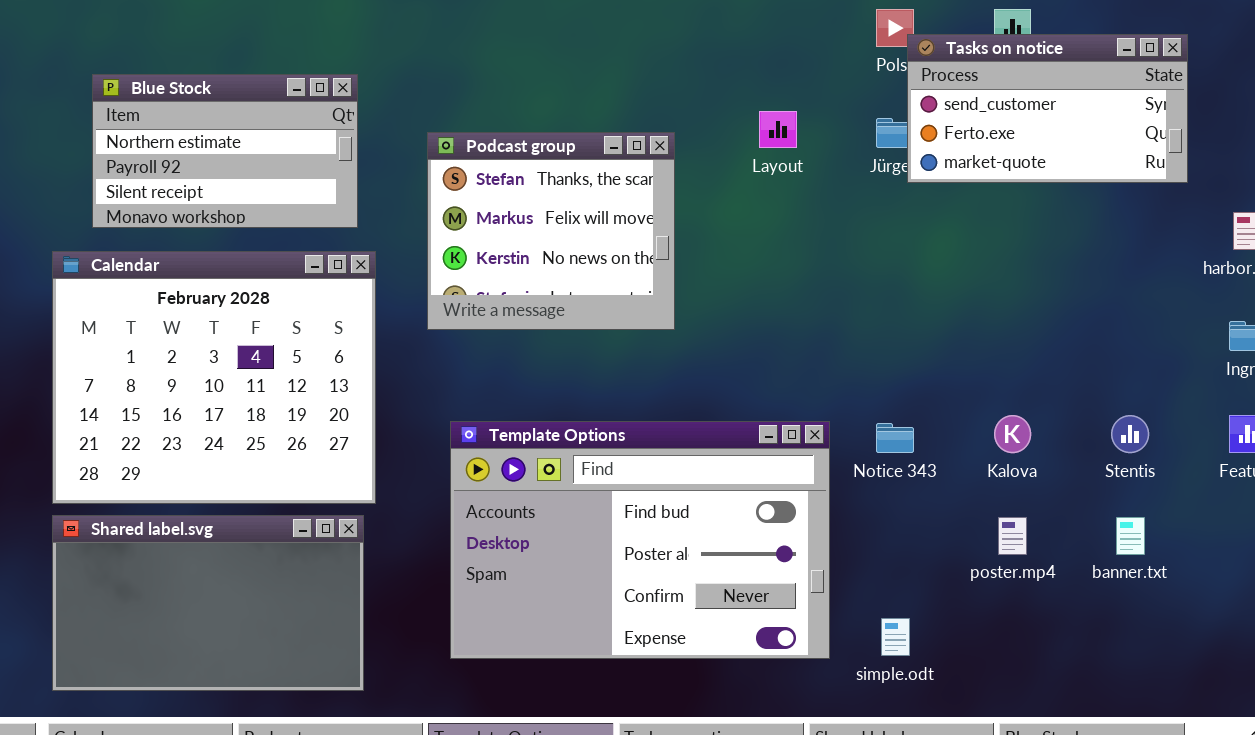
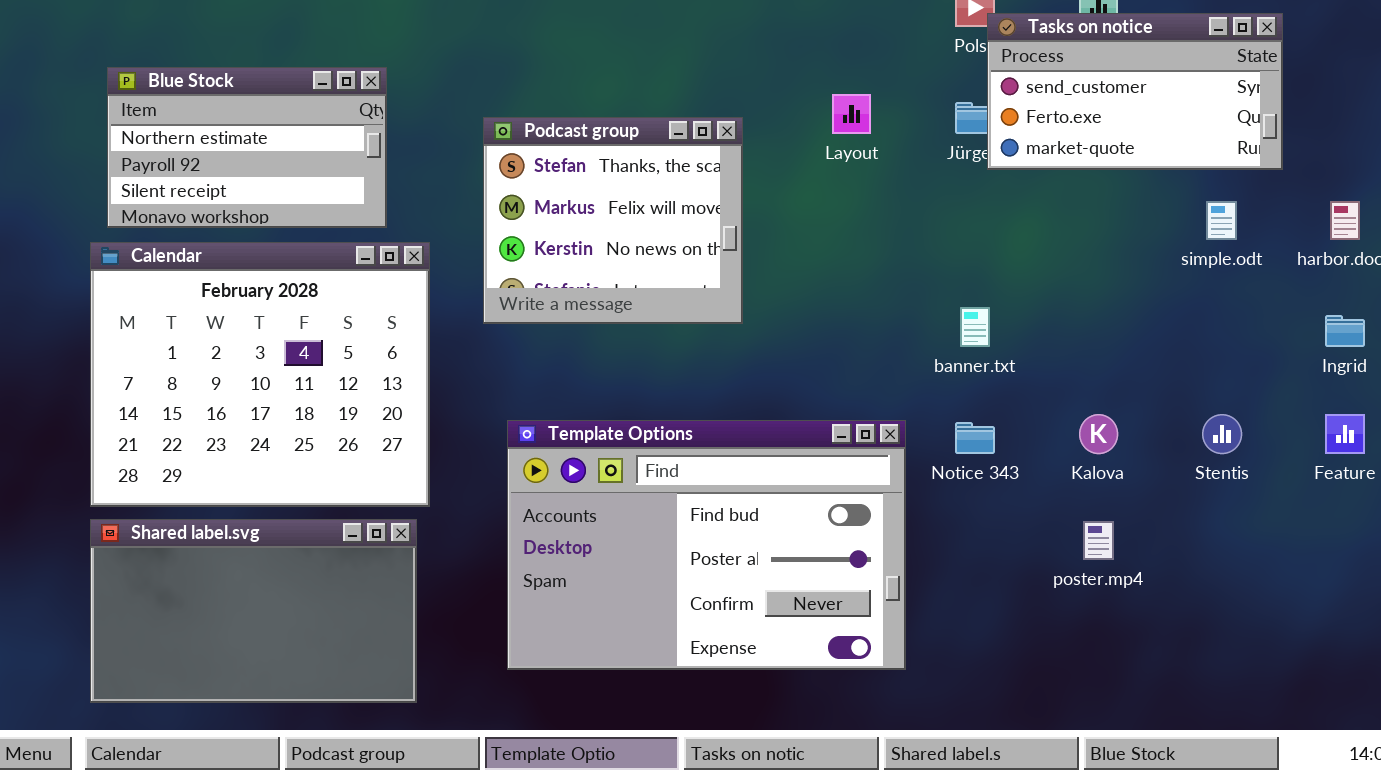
Blue Stock: [92,74,358,228] -> [107,67,387,228], moved
banner.txt: [1116,517,1145,555] -> [960,307,990,347], moved
simple.odt: [881,618,910,656] -> [1206,201,1237,240], moved

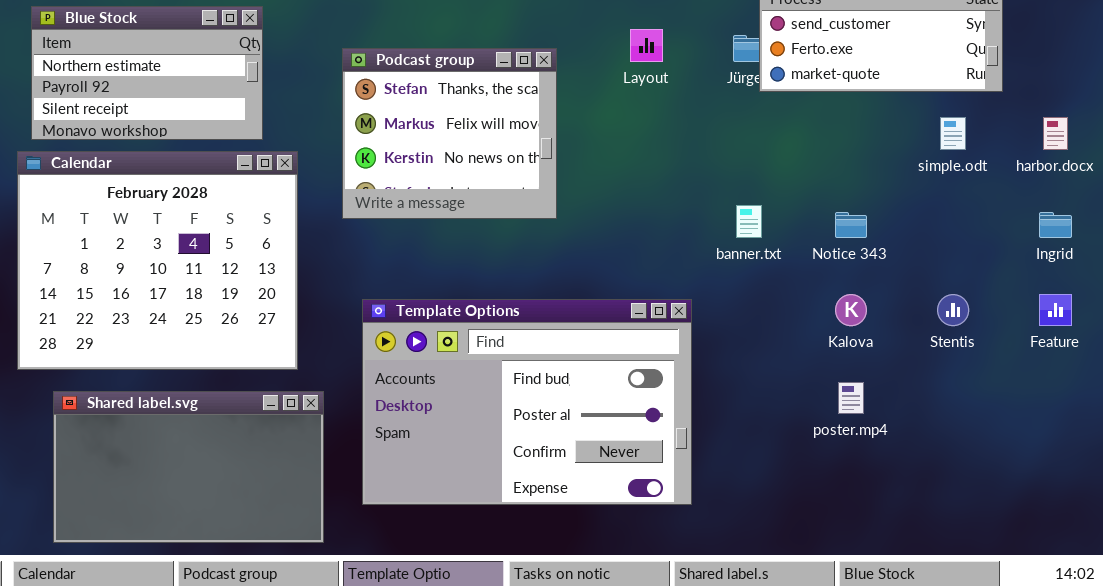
Notice 343: [955,422,995,454] -> [835,212,867,238], moved
Shared label.svg: [90,519,417,703] -> [53,391,324,543], moved

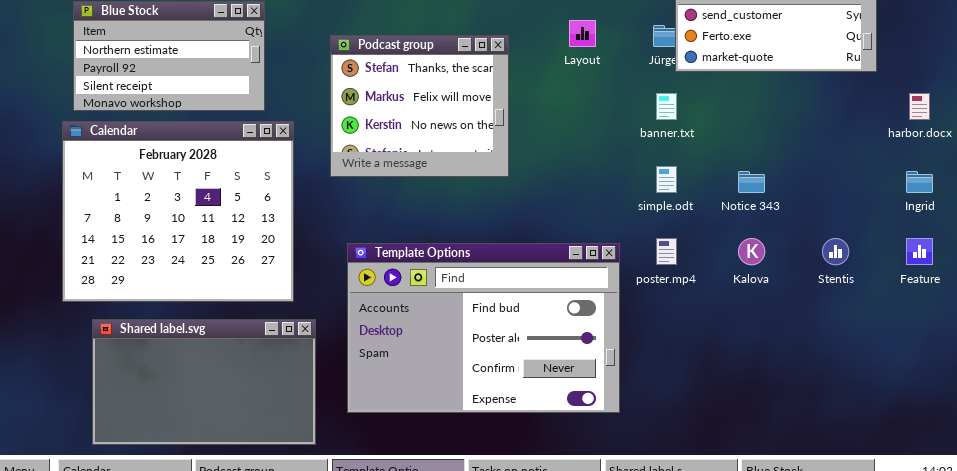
simple.odt: [940,117,966,150] -> [656,166,677,193], moved
banner.txt: [736,205,762,238] -> [656,93,677,120], moved
poster.mp4: [838,382,864,414] -> [656,238,677,265], moved

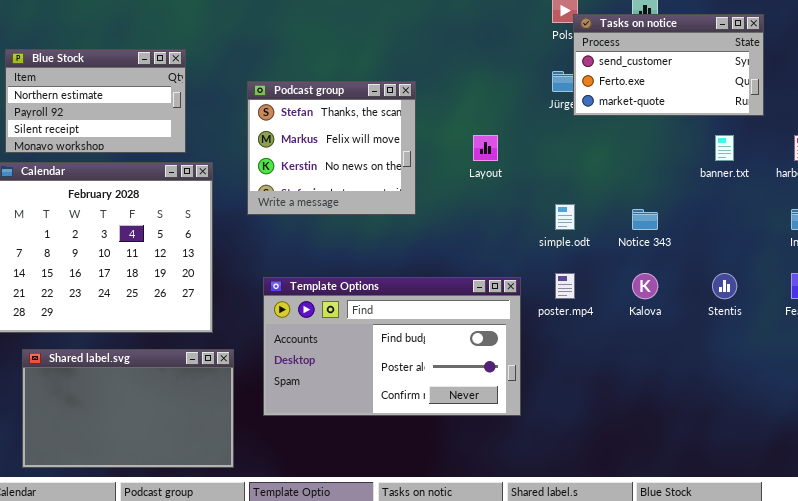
Layout: [569,20,596,47] -> [473,135,498,161], moved
banner.txt: [656,93,677,120] -> [715,135,734,161], moved
Template Options: [347,243,620,413] -> [263,277,521,416], resized

